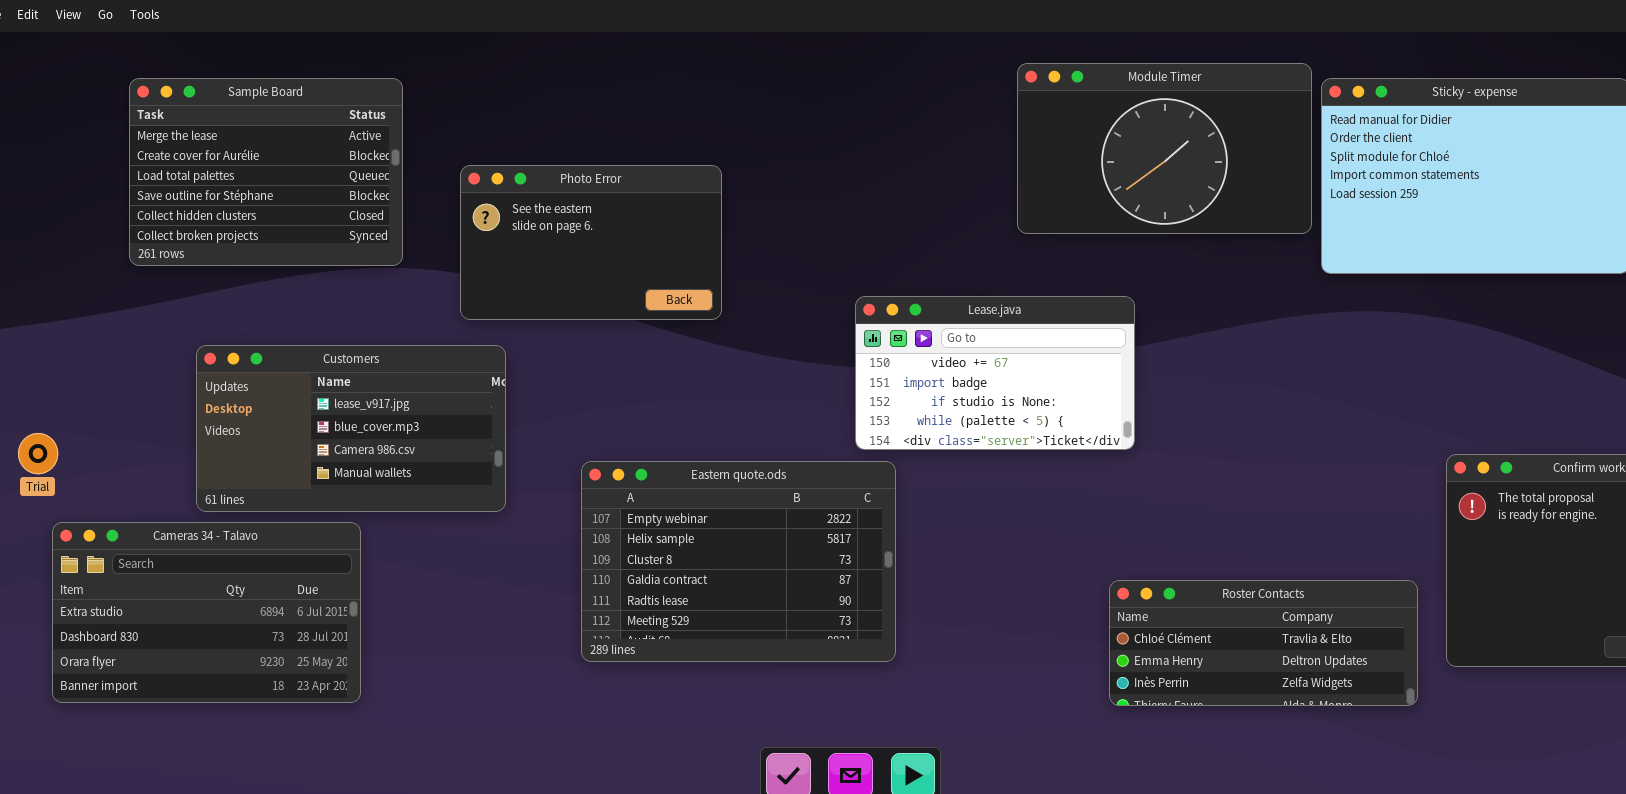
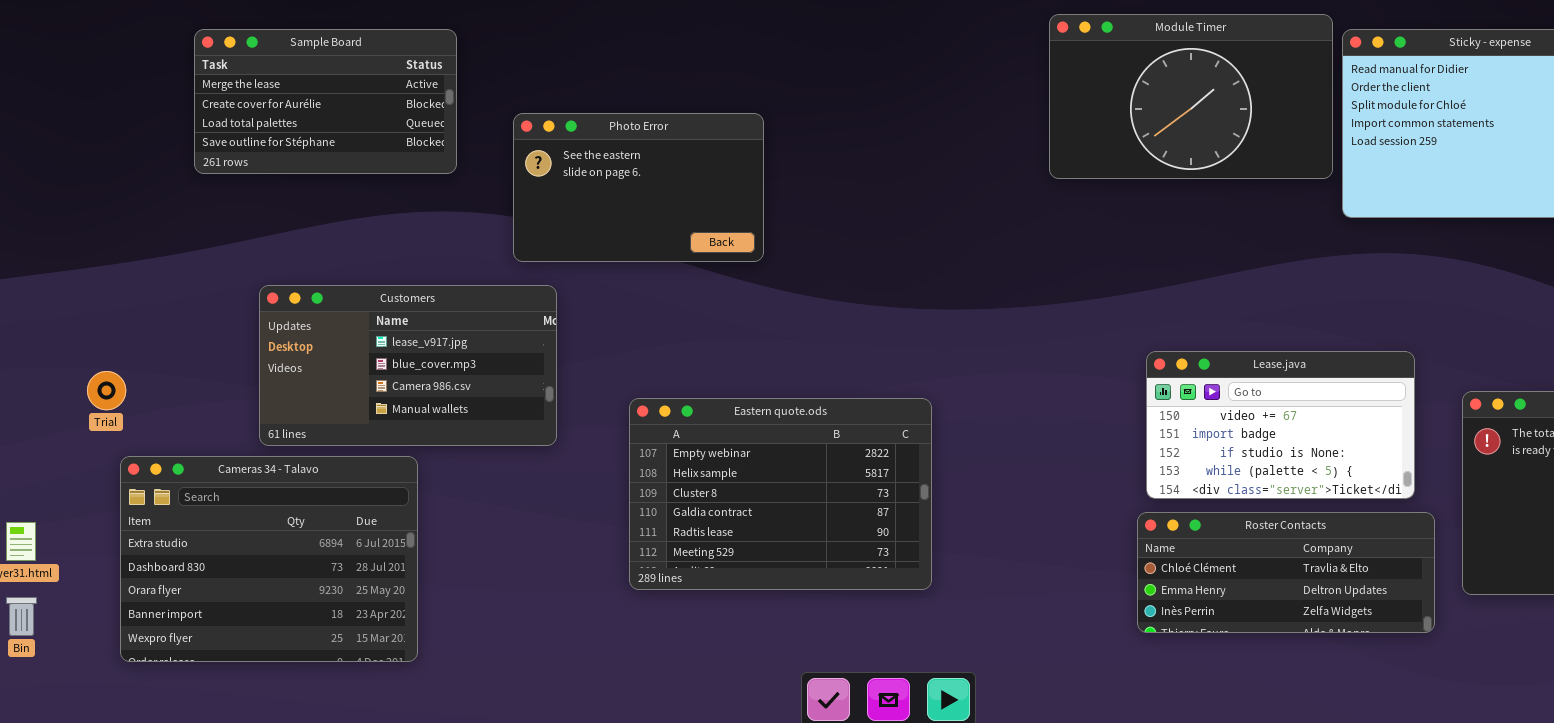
Sample Board: [129,78,403,266] -> [194,29,457,174], resized
Lease.java: [855,296,1135,450] -> [1146,351,1415,499], moved
Cameras 34 - Talavo: [52,522,361,703] -> [120,456,418,662], resized

